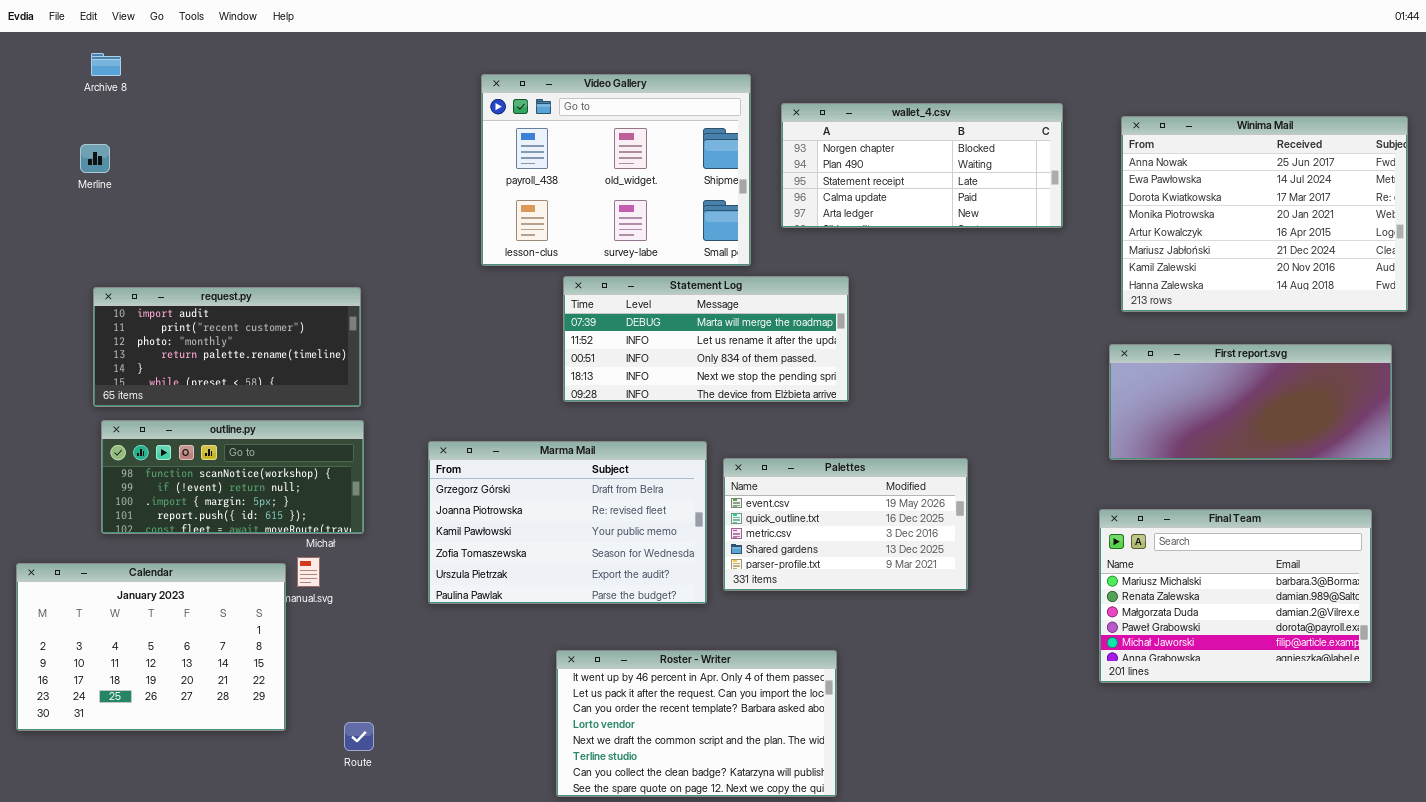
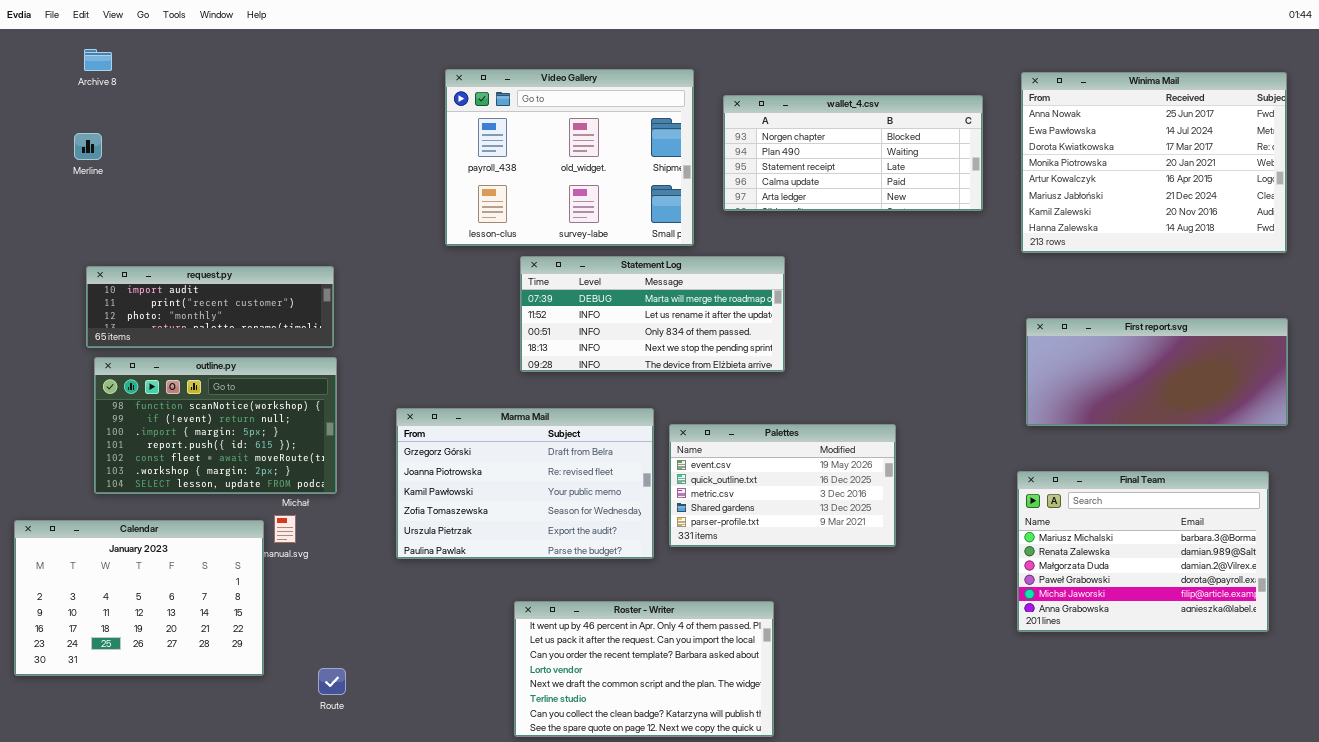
Winima Mail: [1121,116,1408,312] -> [1021,72,1287,253], moved
request.py: [93,287,361,407] -> [86,266,334,348], resized
outline.py: [101,420,364,534] -> [94,357,337,494], resized

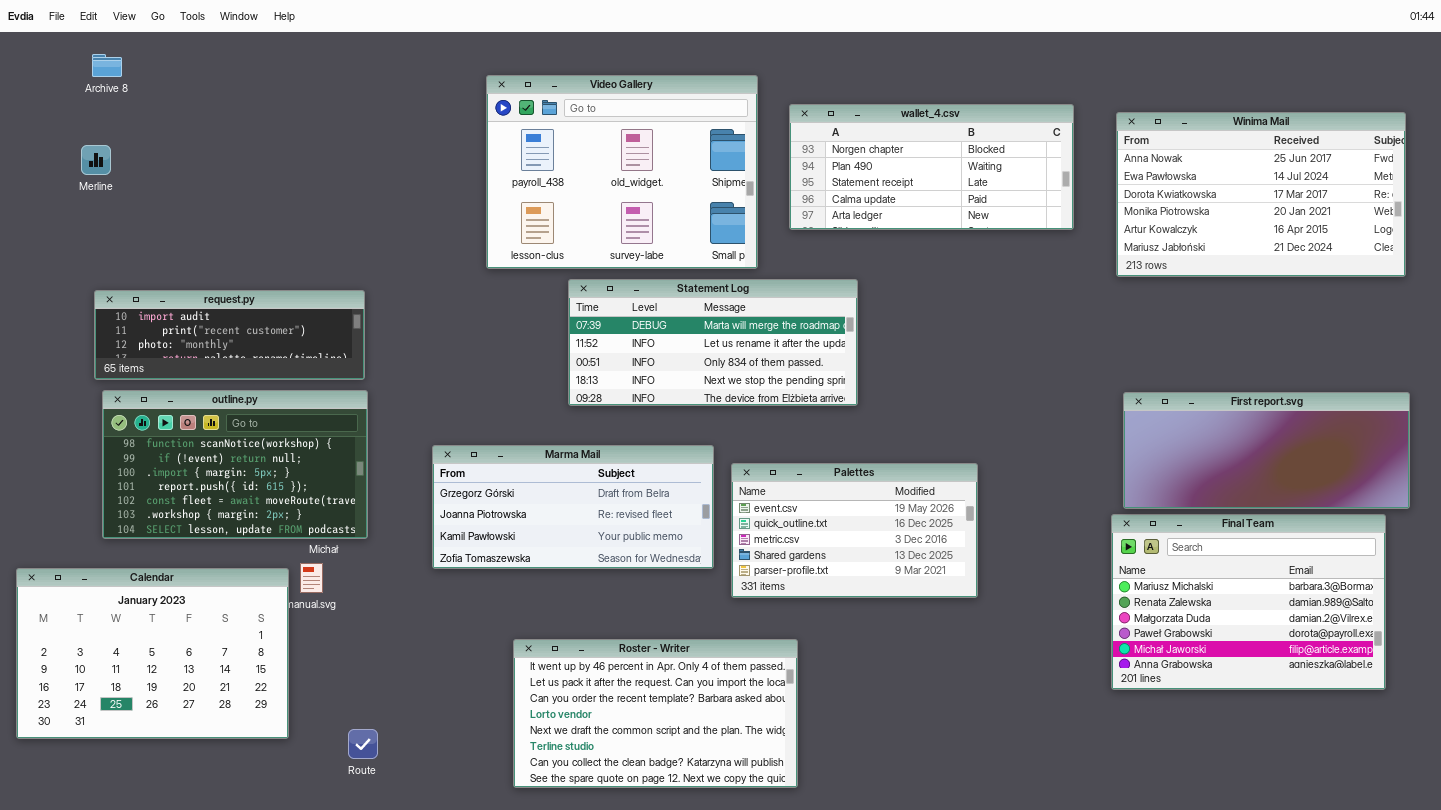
Winima Mail: [1021,72,1287,253] -> [1116,112,1406,277], resized
First report.svg: [1026,318,1288,426] -> [1123,392,1410,509], moved
Marma Mail: [396,408,654,559] -> [432,445,714,569], resized
Roster - Writer: [514,601,774,737] -> [513,639,798,788], moved

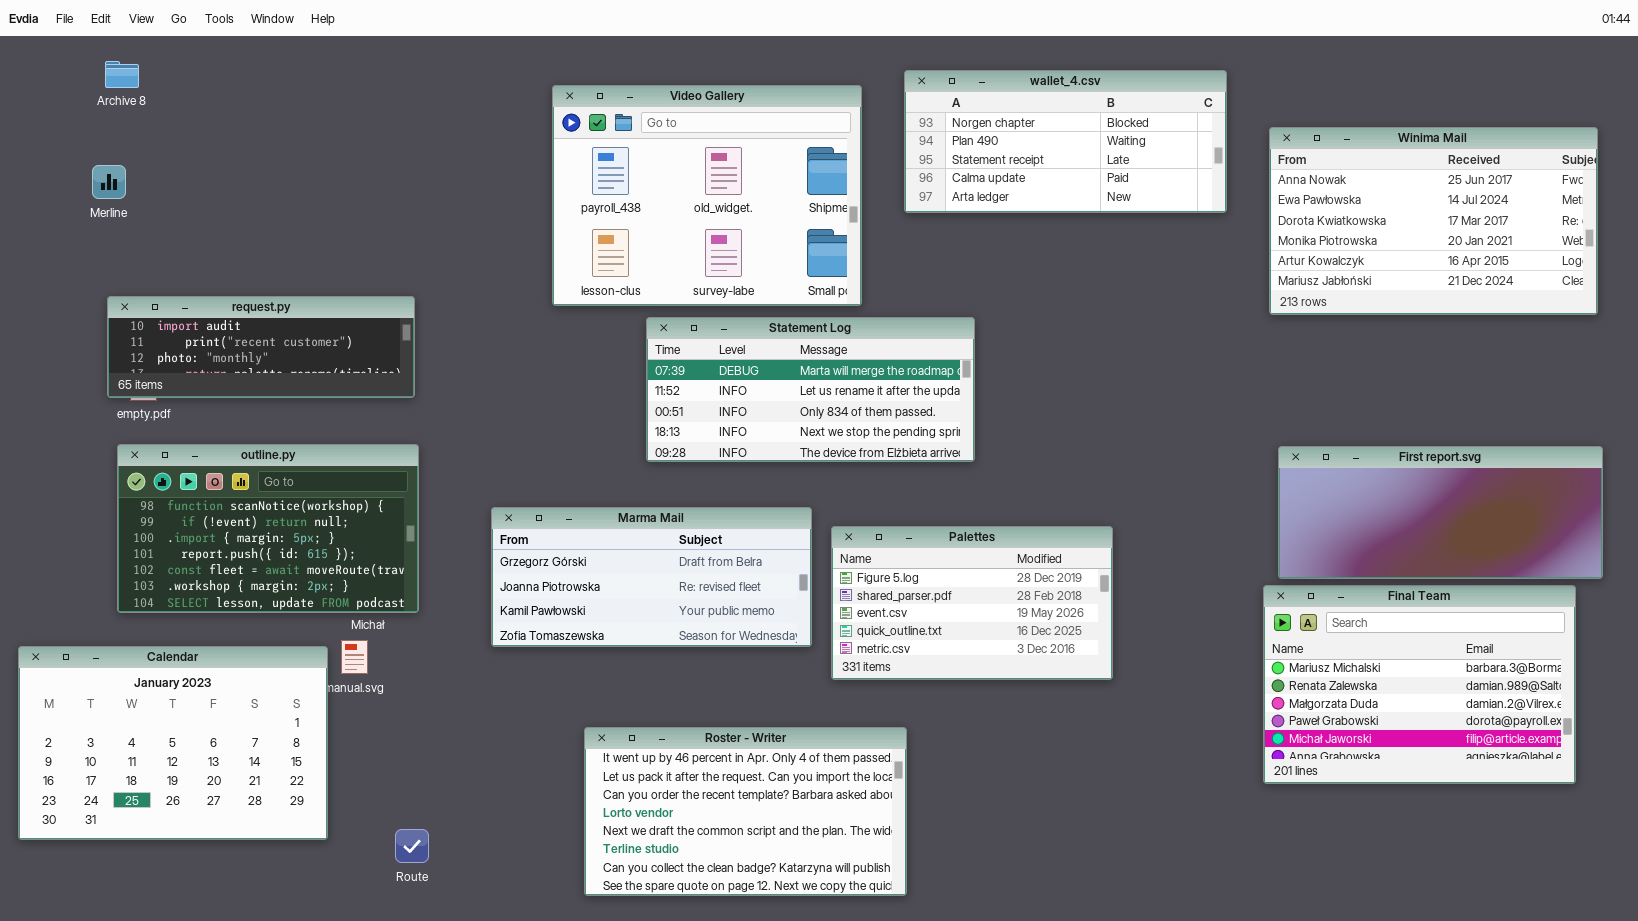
wallet_4.csv: [789,104,1074,230] -> [904,70,1227,213], moved
request.py: [94,290,365,380] -> [107,296,415,398], moved
Palettes: [731,463,978,598] -> [831,526,1113,680], scrolled up 2 rows

